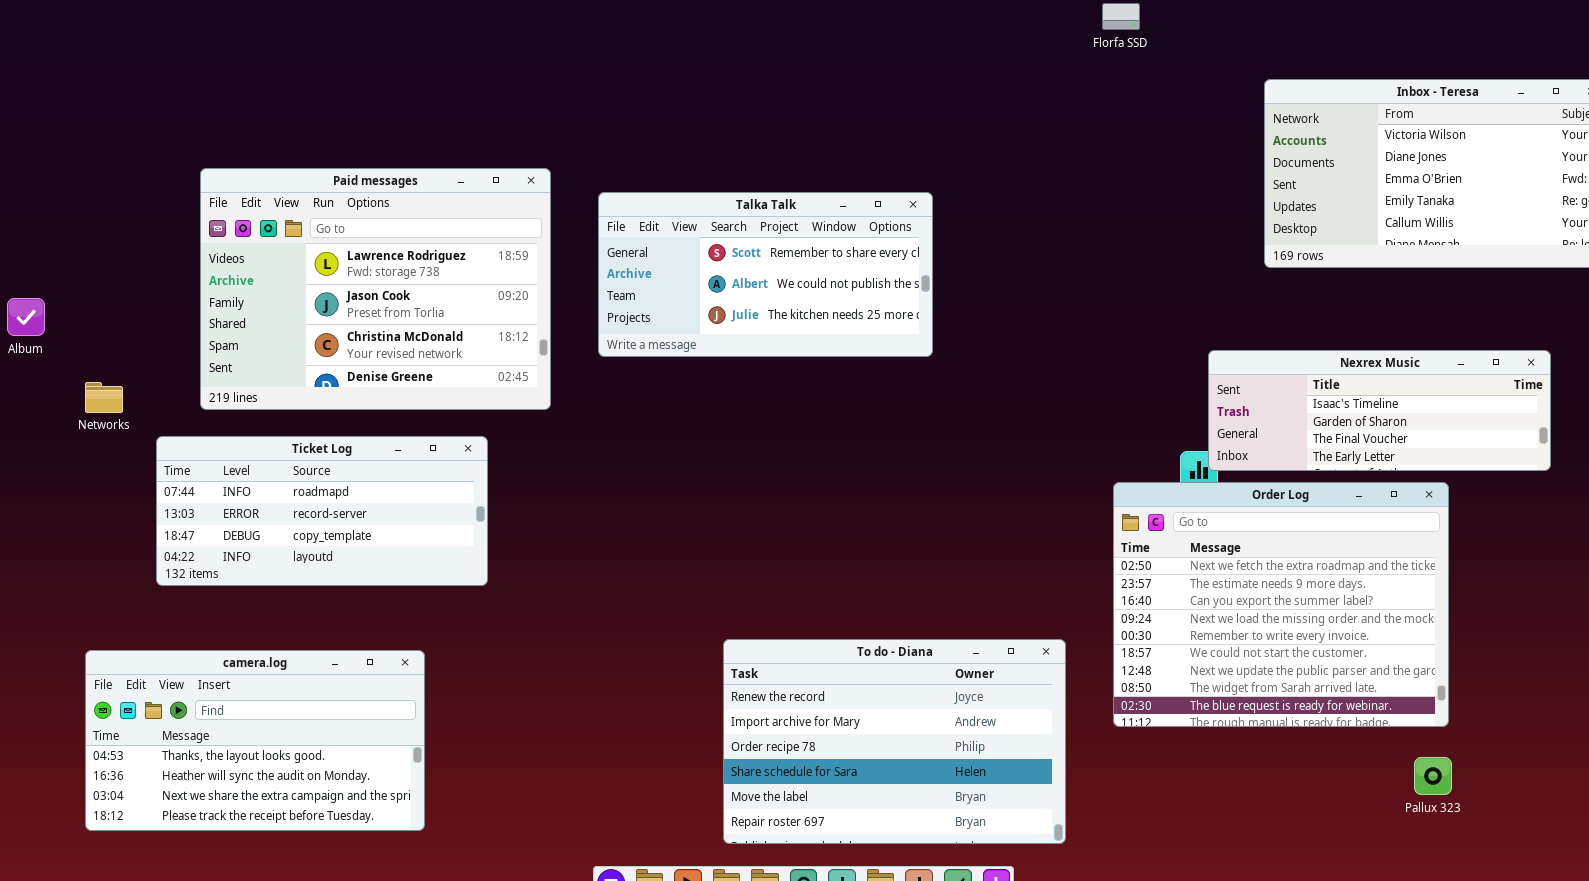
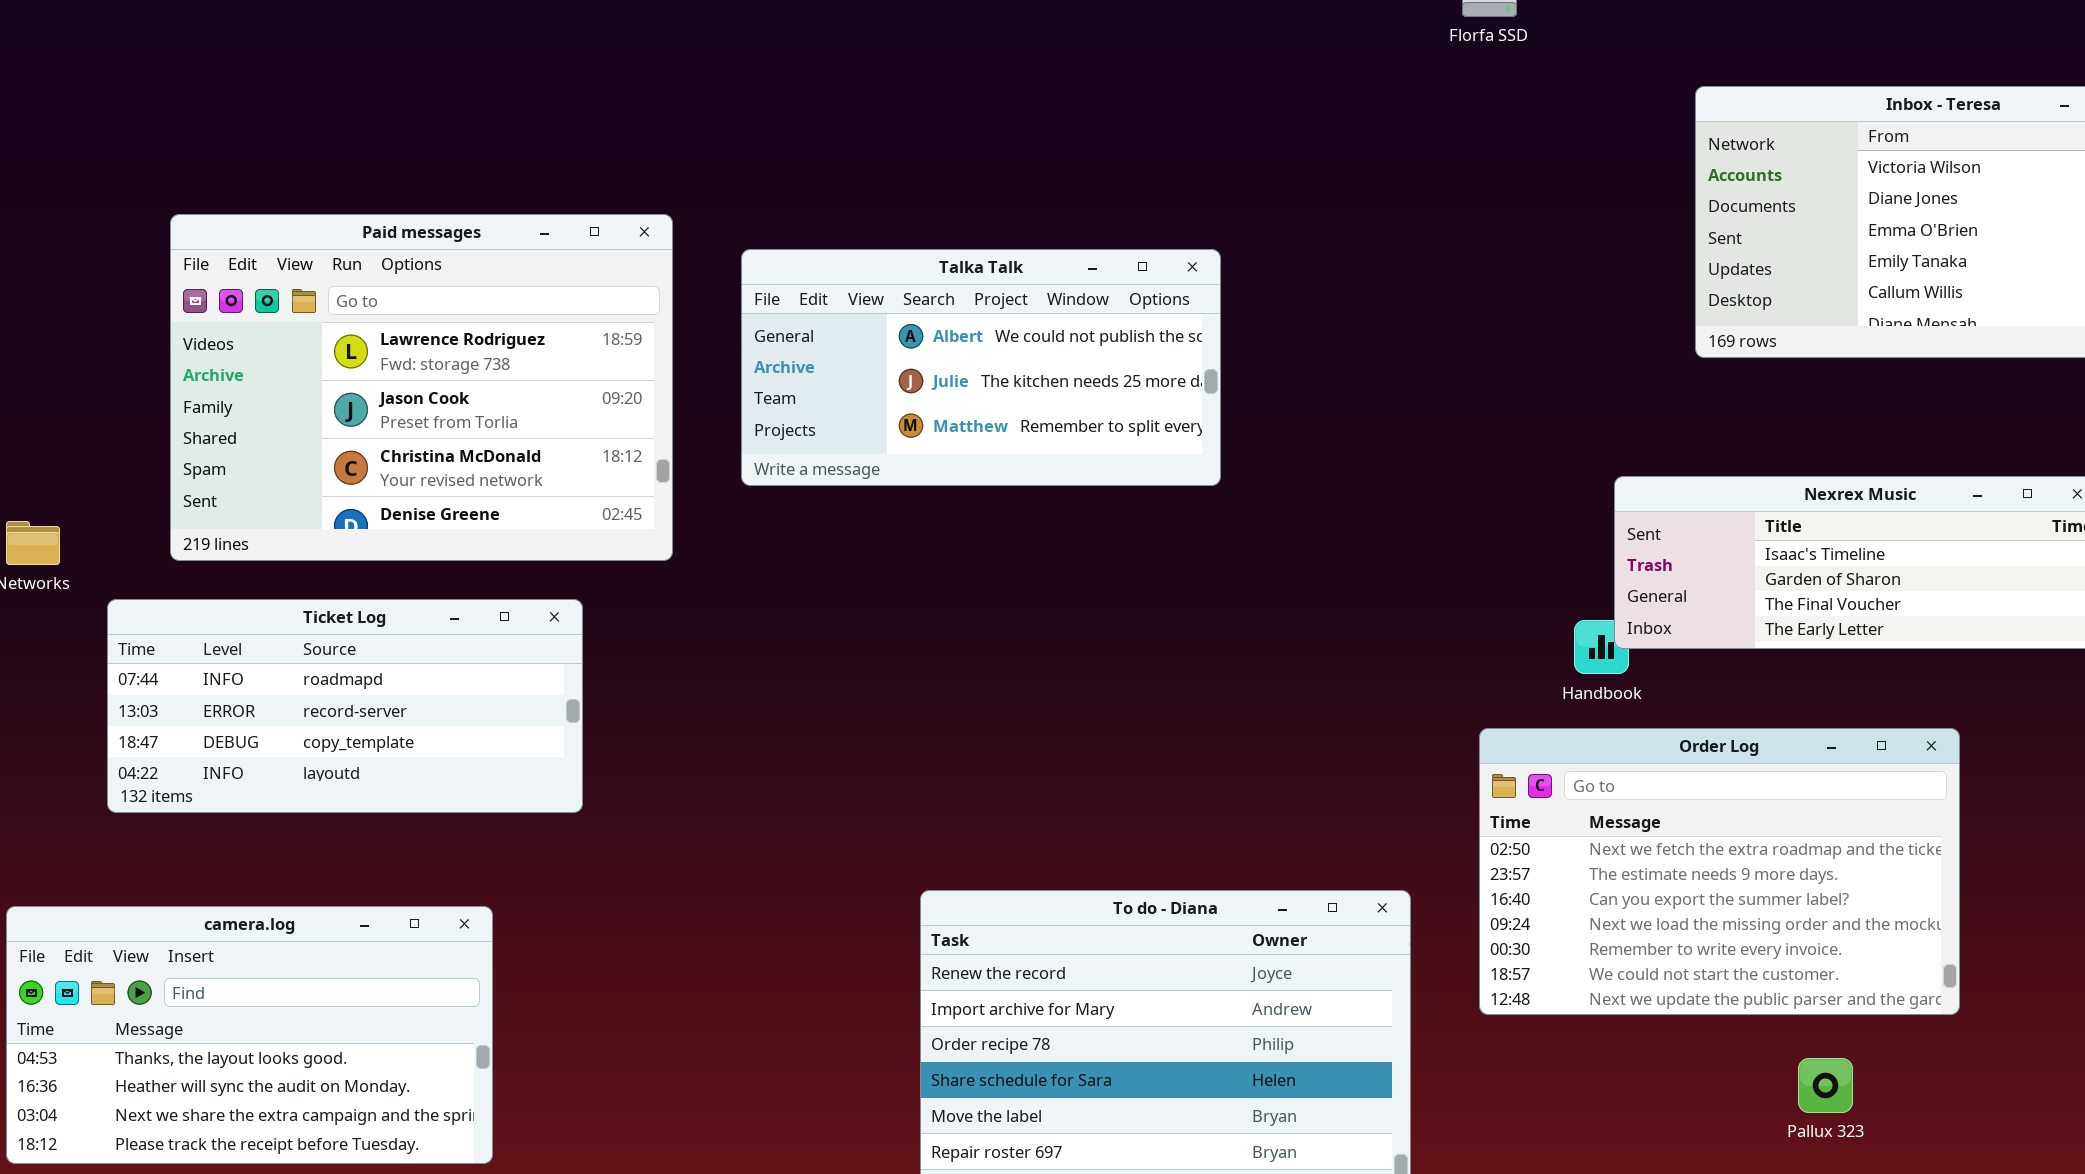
Talka Talk: [598,192,933,357] -> [741,249,1221,486], scrolled down 1 row
Order Log: [1113,482,1449,727] -> [1479,728,1960,1015], resized
Pallux 323: [1414,757,1452,795] -> [1798,1058,1853,1113], moved

